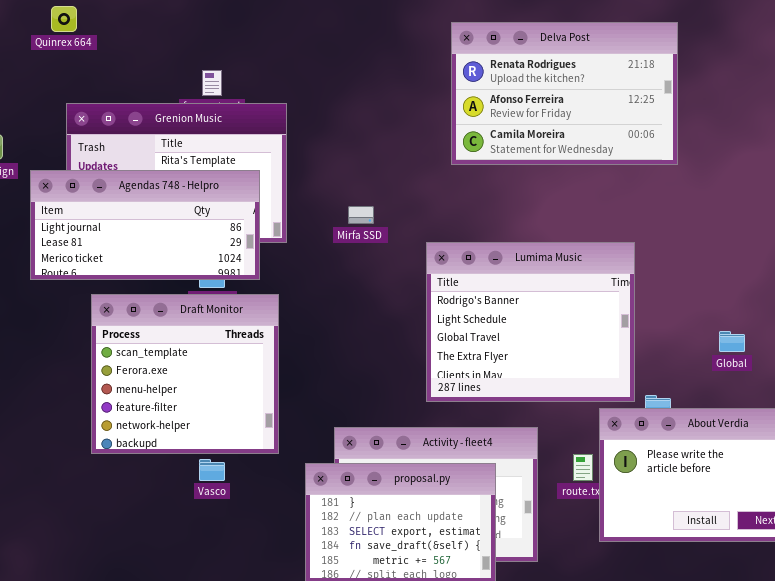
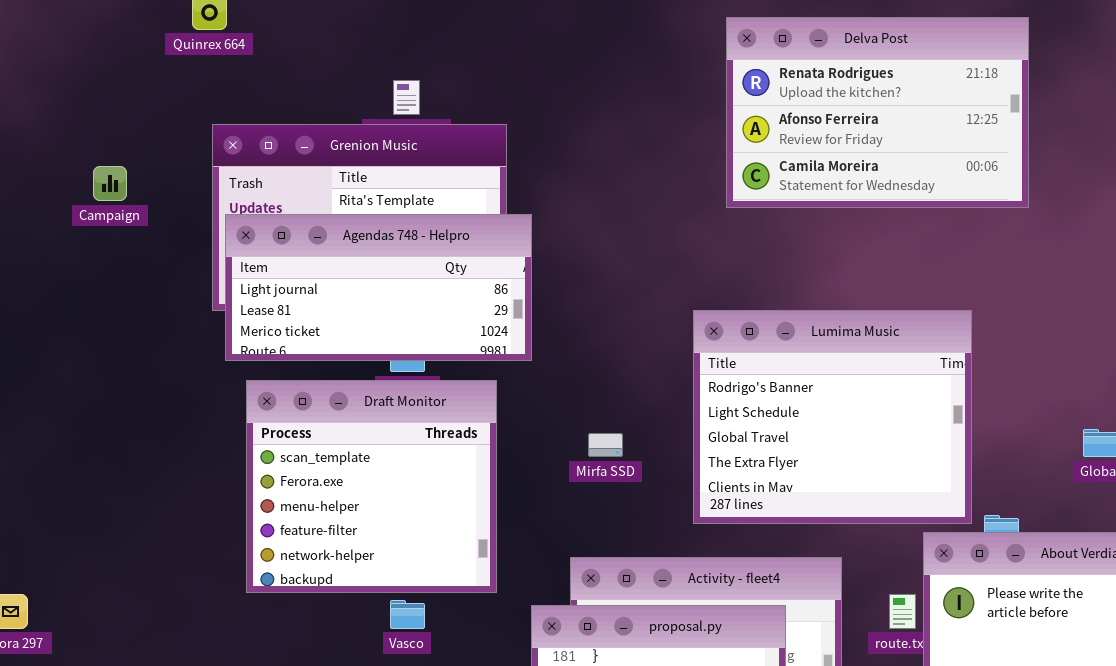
Agendas 748 - Helpro: [30,170,260,280] -> [225,214,532,361], moved
Mirfa SSD: [348,206,374,224] -> [588,433,623,457], moved

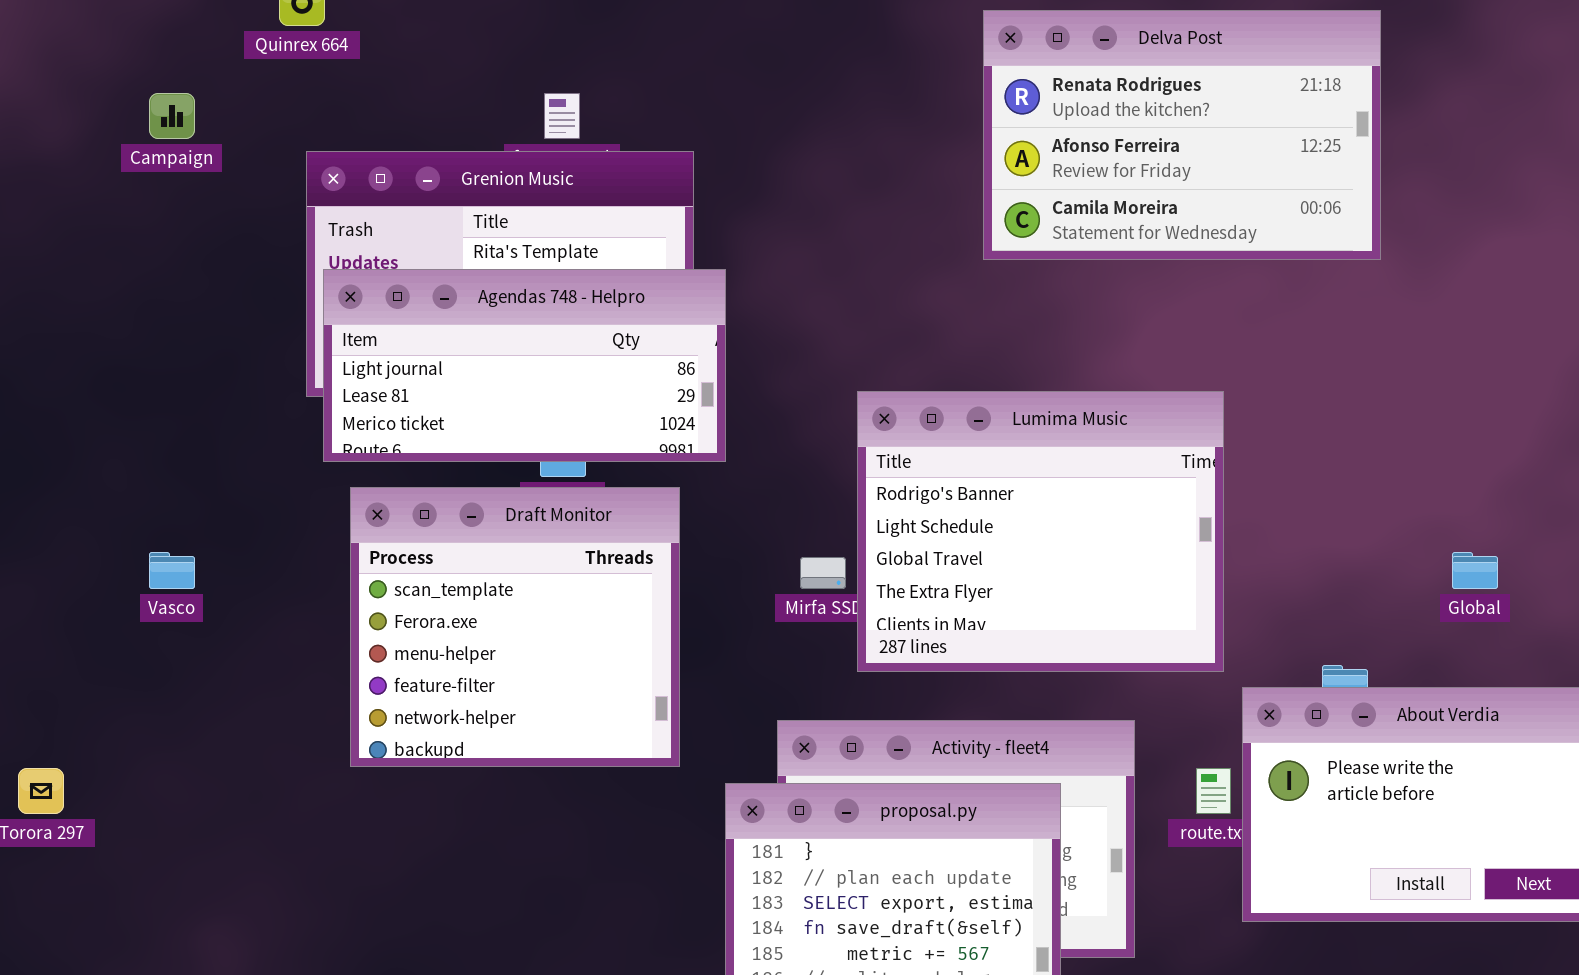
Campaign: [93,166,127,201] -> [149,93,195,139], moved
Lumima Music: [693,310,972,524] -> [857,391,1224,672], moved
Vasco: [390,600,425,629] -> [149,552,195,589], moved

